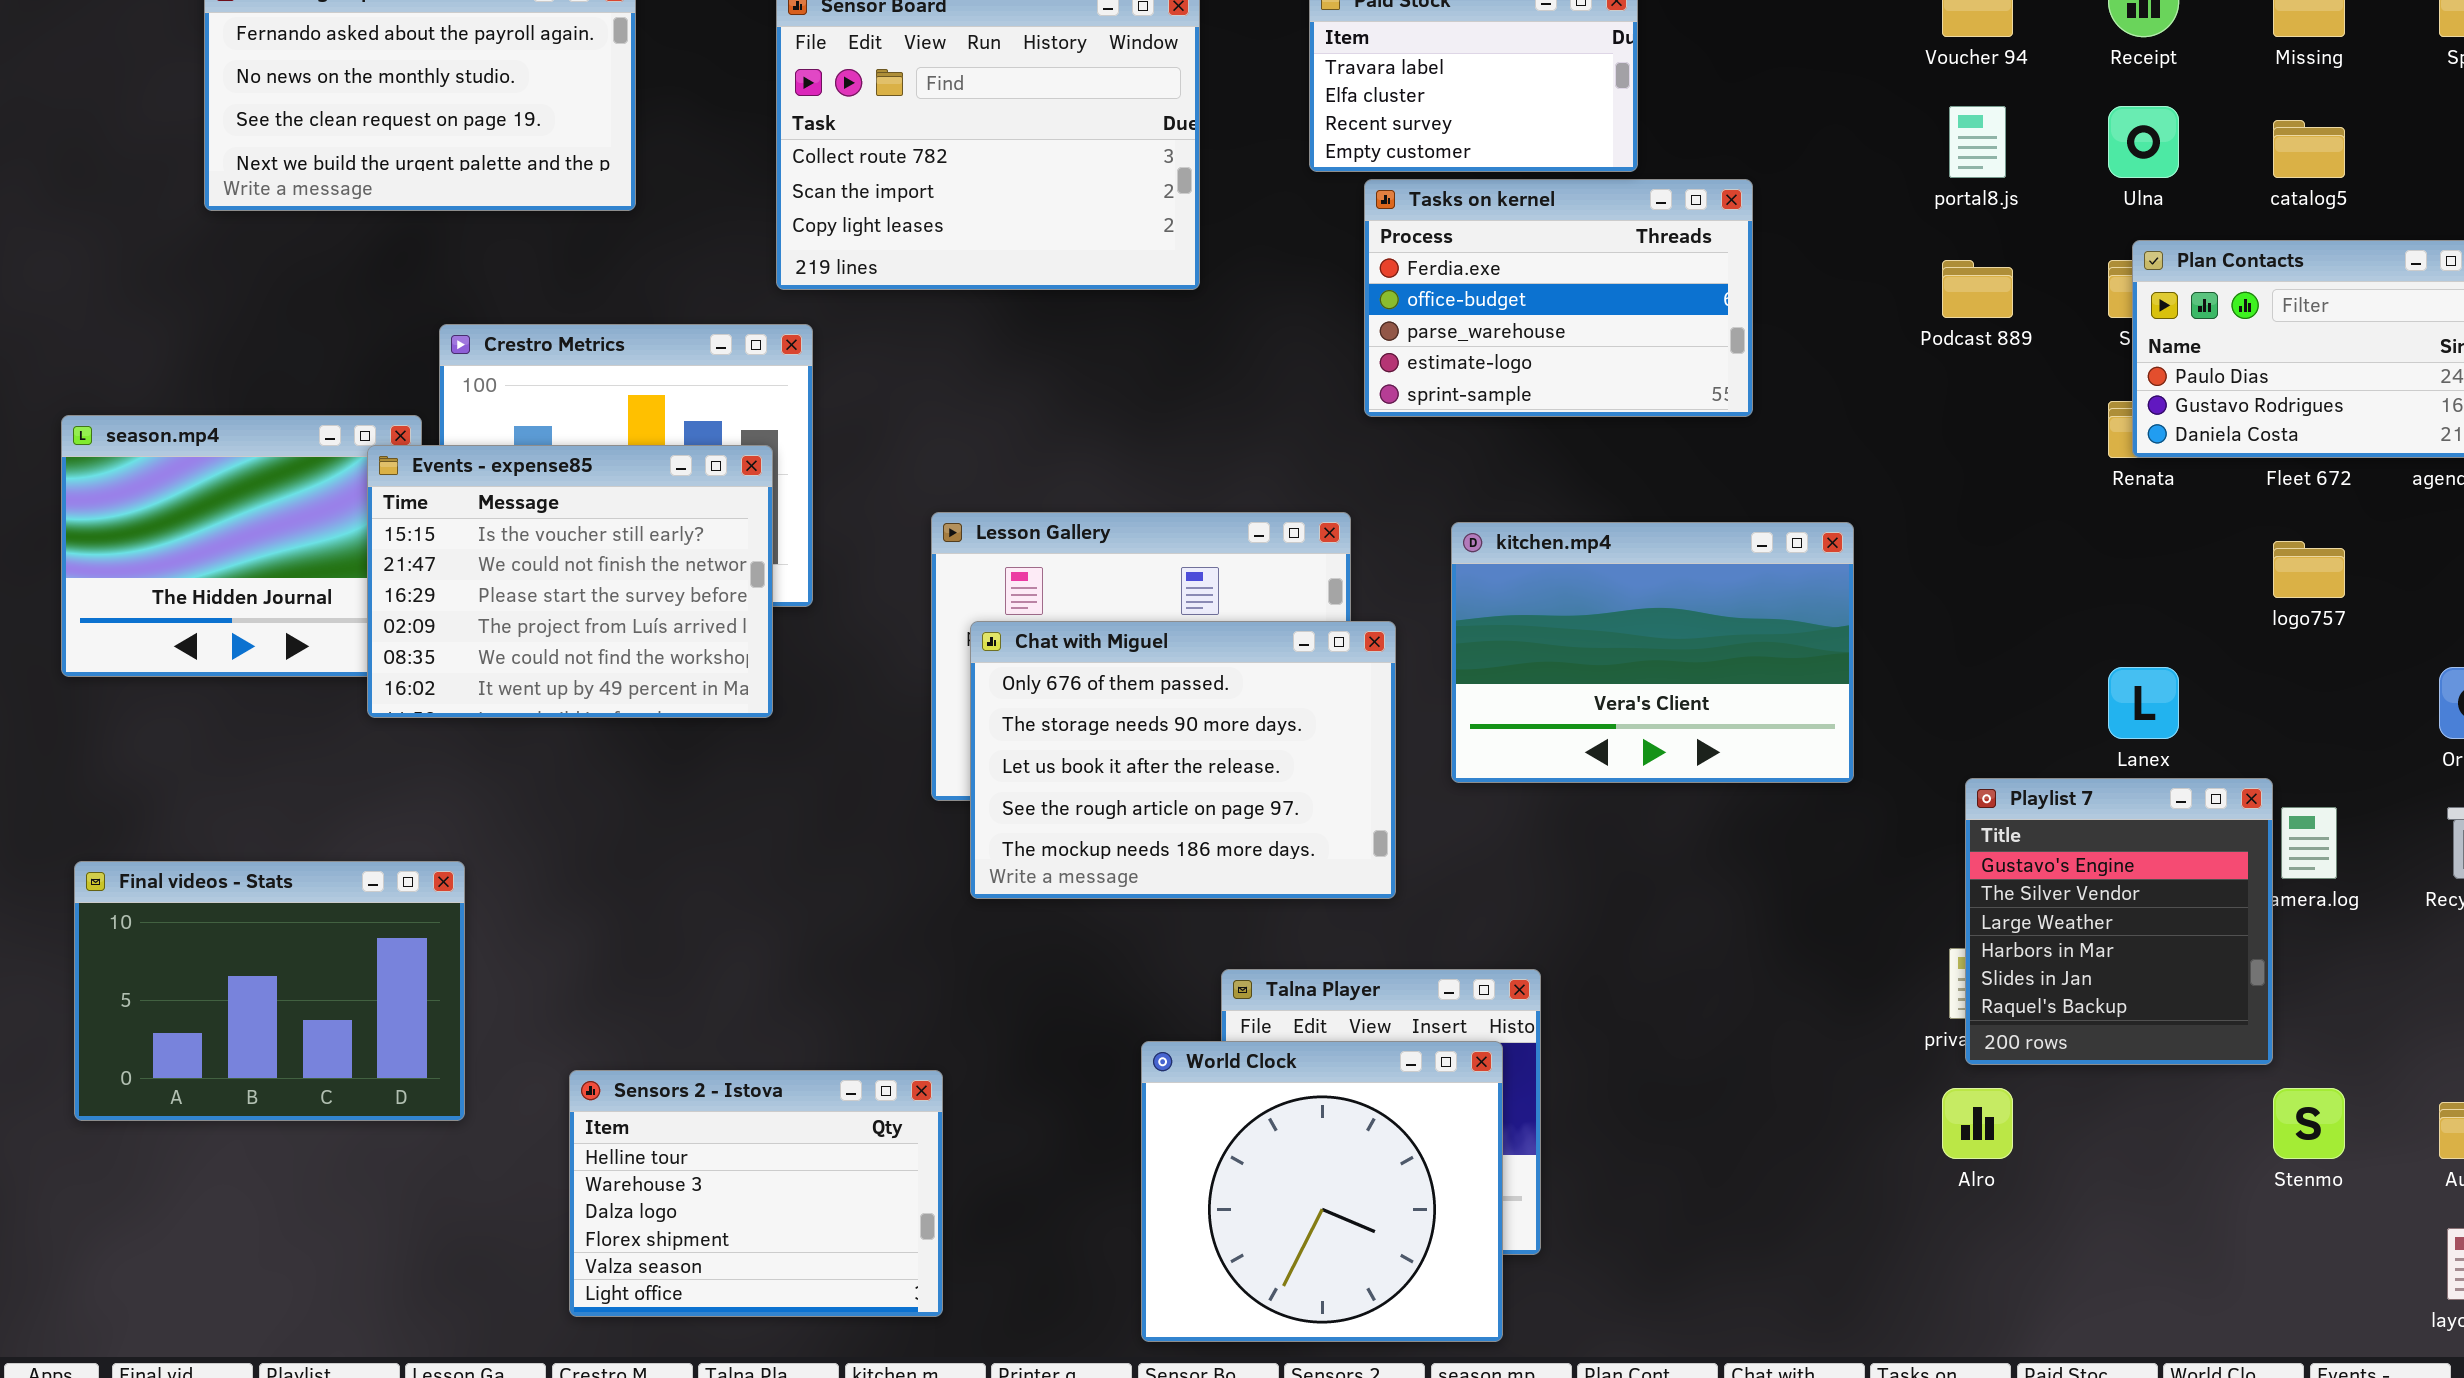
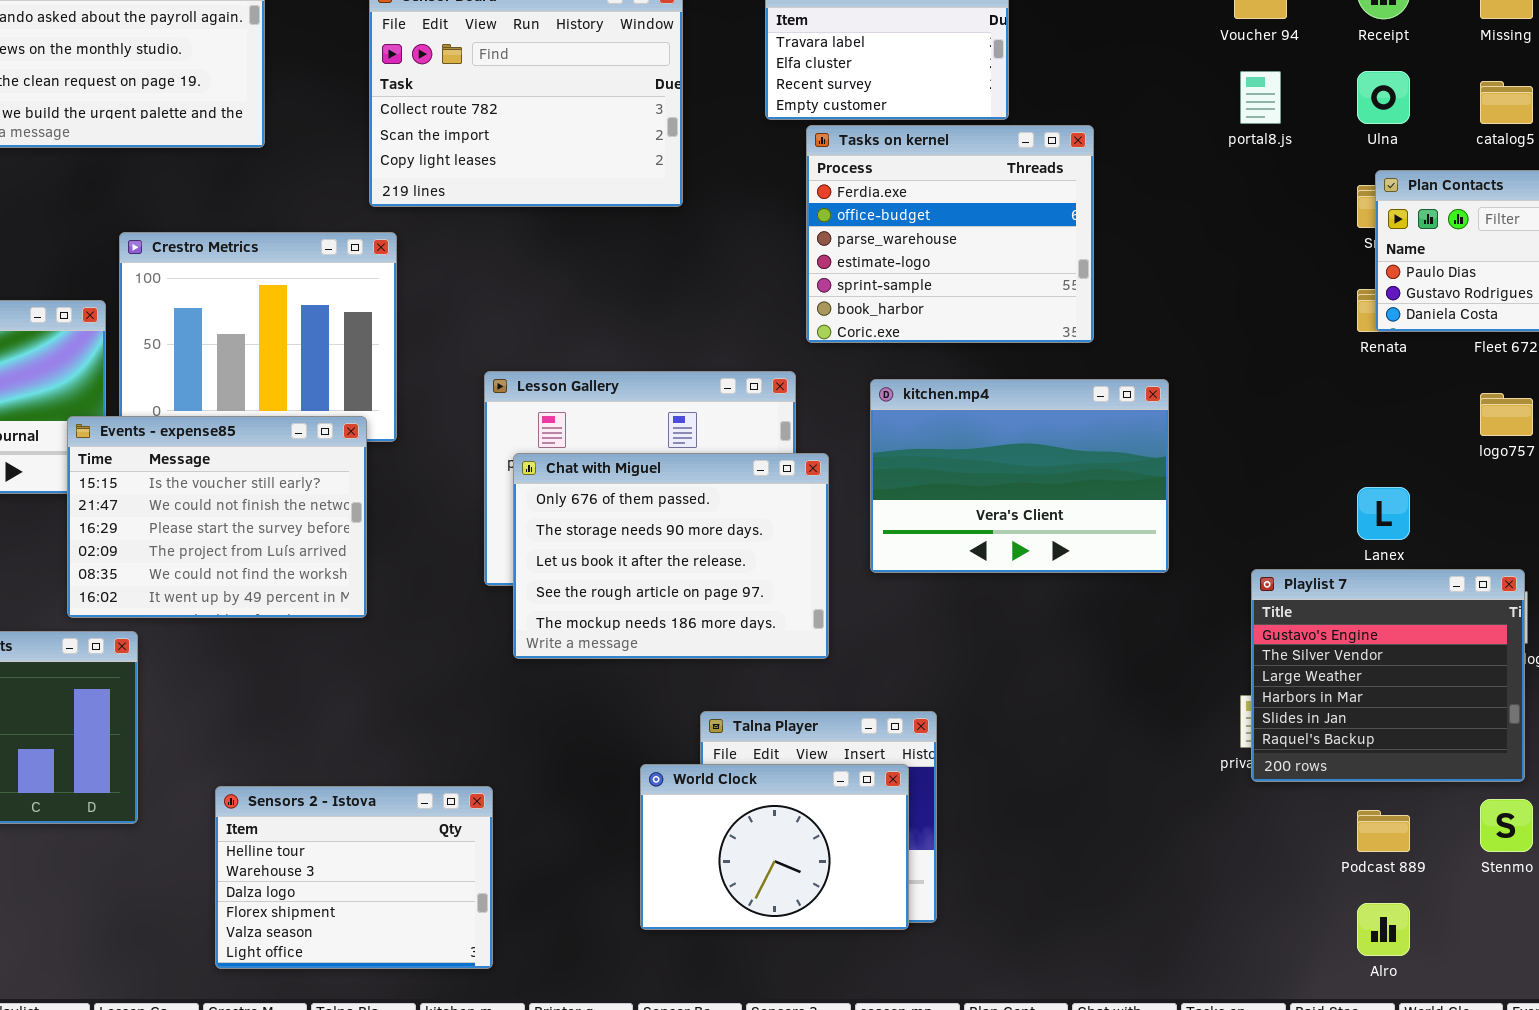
Tasks on kernel: [1364,179,1753,417] -> [806,125,1094,343], resized
Podcast 889: [1942,260,2013,318] -> [1357,810,1410,852], moved
Events - expense85: [367,445,773,718] -> [67,416,367,618], moved
Playlist 7: [1965,778,2273,1065] -> [1251,569,1525,782], resized
World Clock: [1141,1041,1503,1342] -> [640,764,909,930], resized
Alro: [1942,1088,2013,1159] -> [1357,903,1410,956], moved

